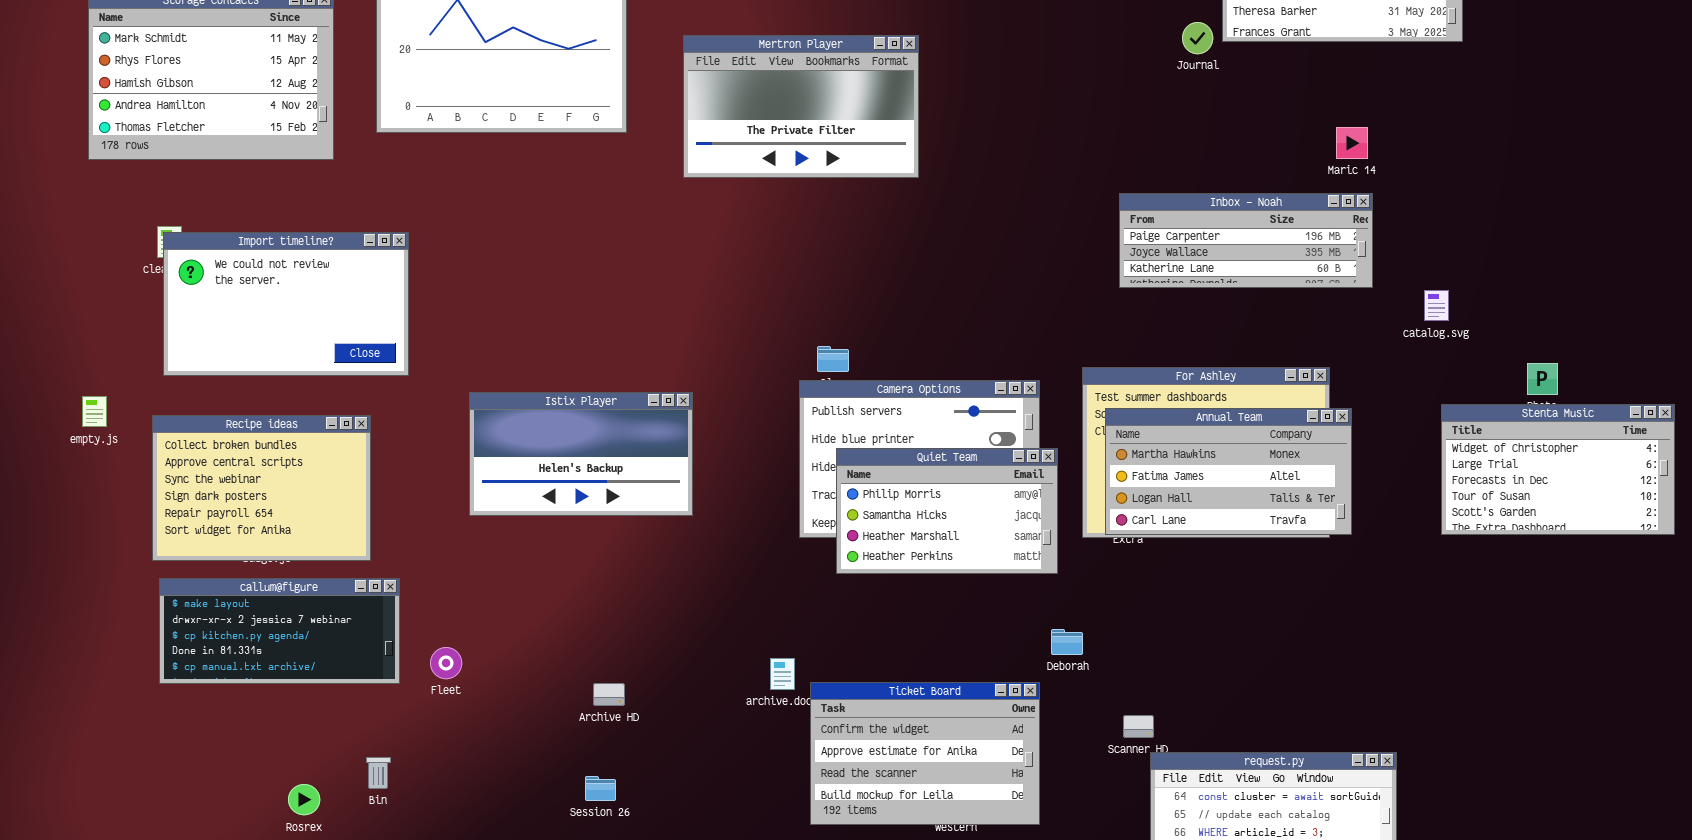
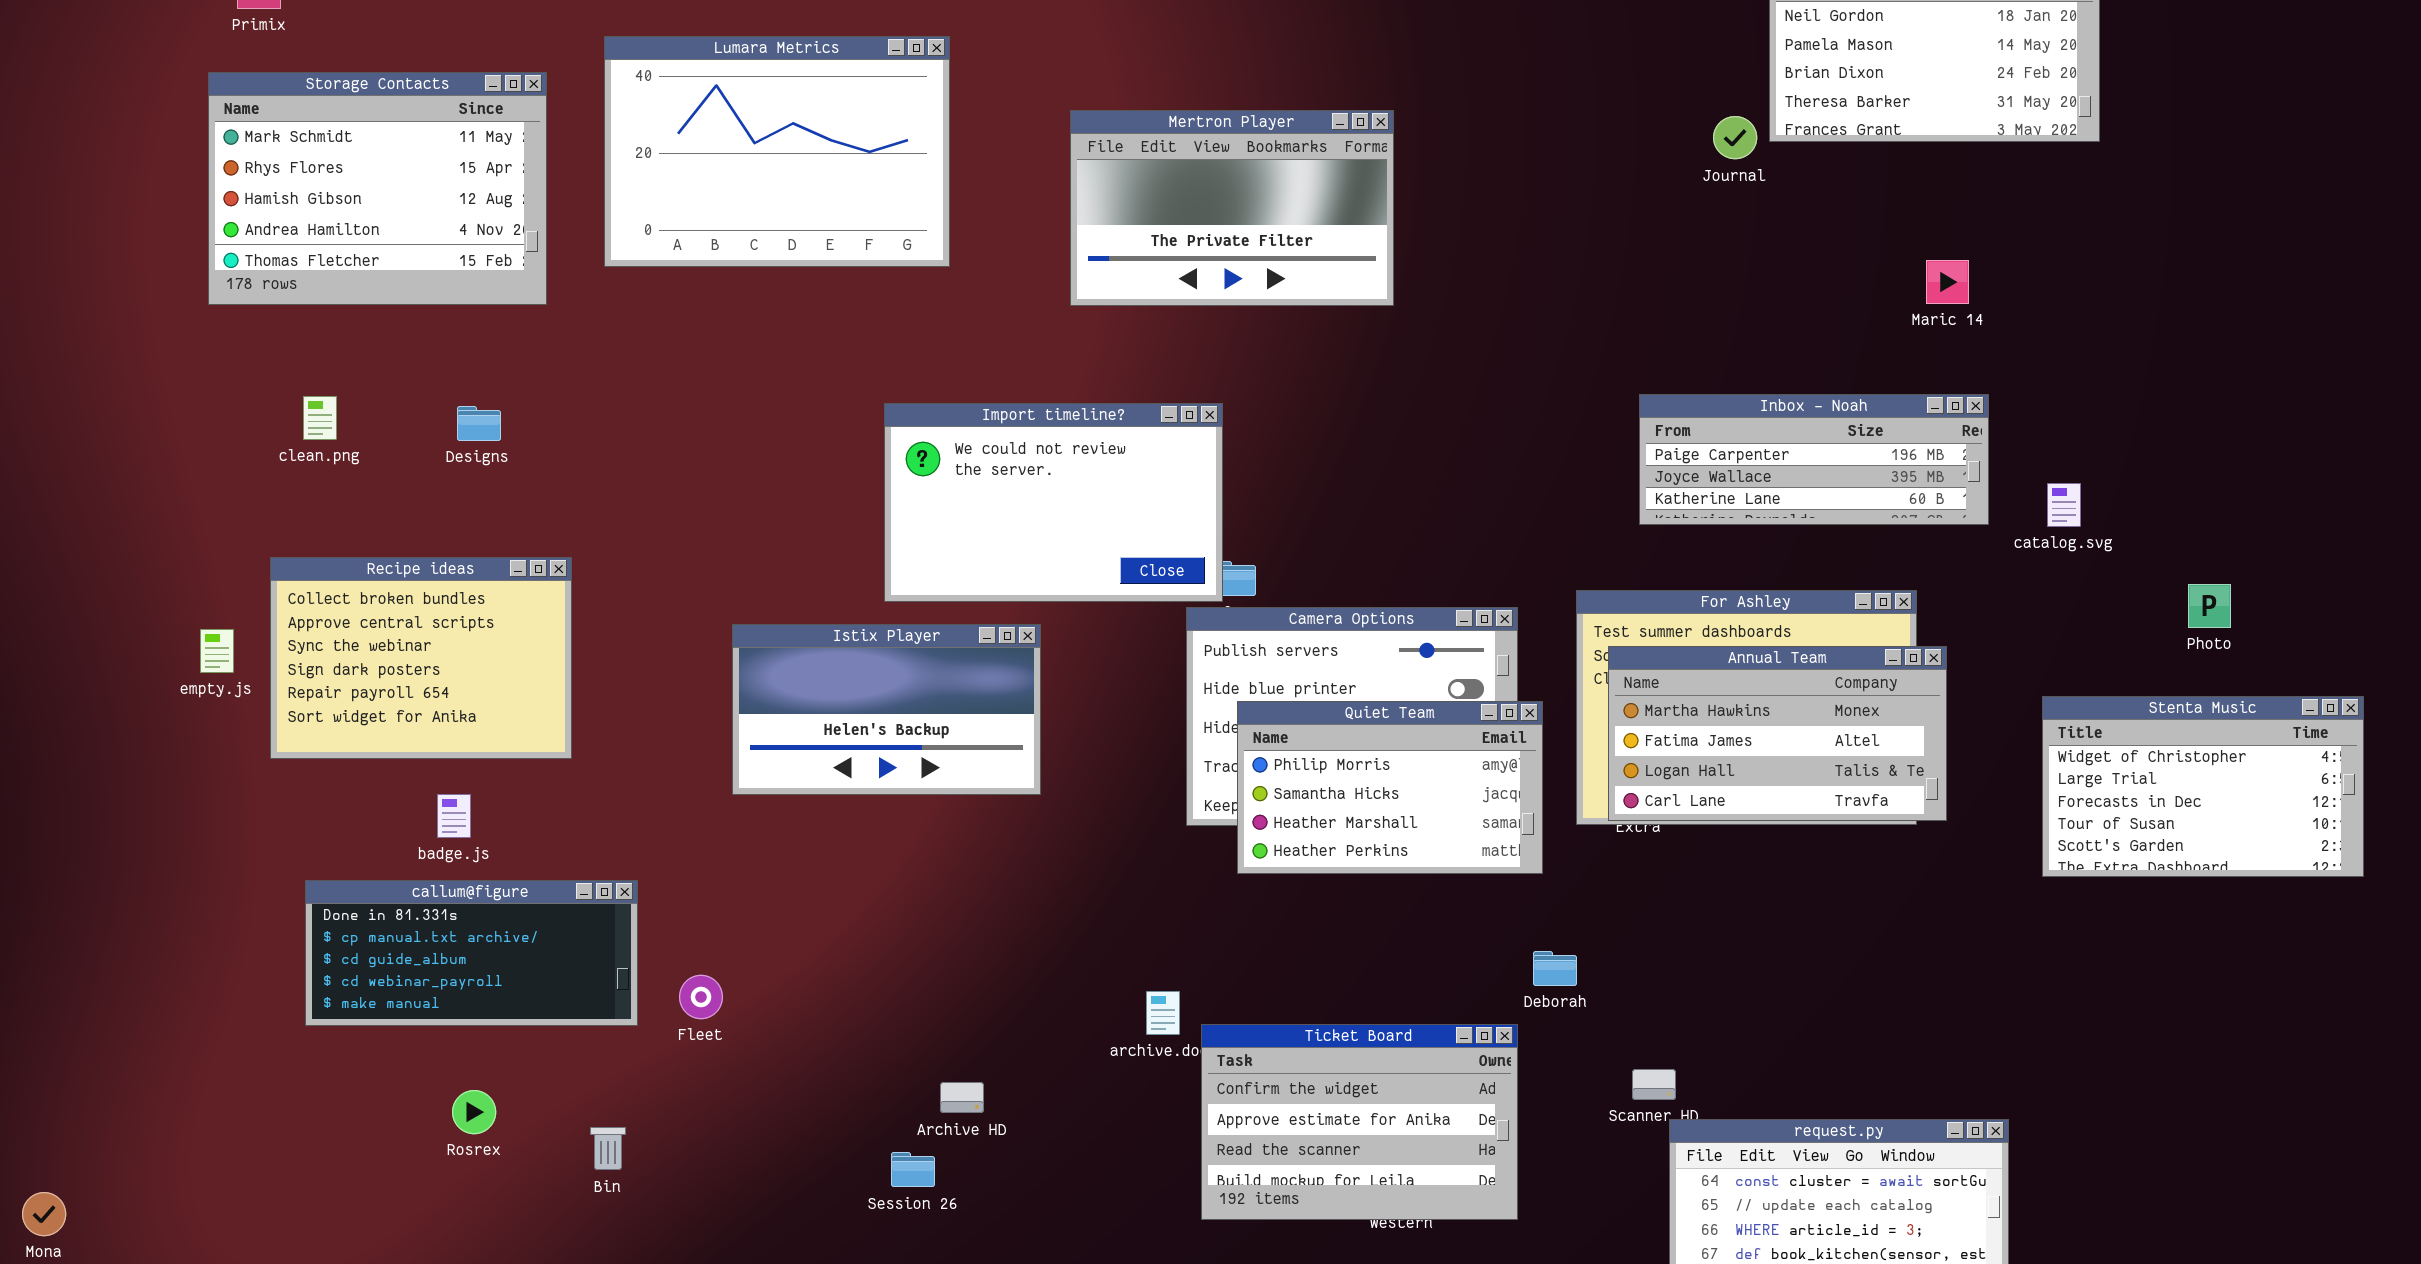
Mertron Player: [683,35,919,178] -> [1070,110,1394,306], moved
Inbox - Noah: [1119,193,1373,288] -> [1639,394,1989,525], moved
Import timeline?: [163,232,409,376] -> [884,403,1223,602], moved
Stenta Music: [1441,404,1675,535] -> [2042,696,2364,877], moved
Recipe ideas: [152,415,371,561] -> [270,557,572,759], moved
callum@figure: [159,578,400,684] -> [305,880,638,1026], scrolled down 3 rows
Archive HD: [593,683,625,706] -> [940,1082,984,1113], moved
Rosrex: [288,784,320,815] -> [452,1090,496,1134], moved

